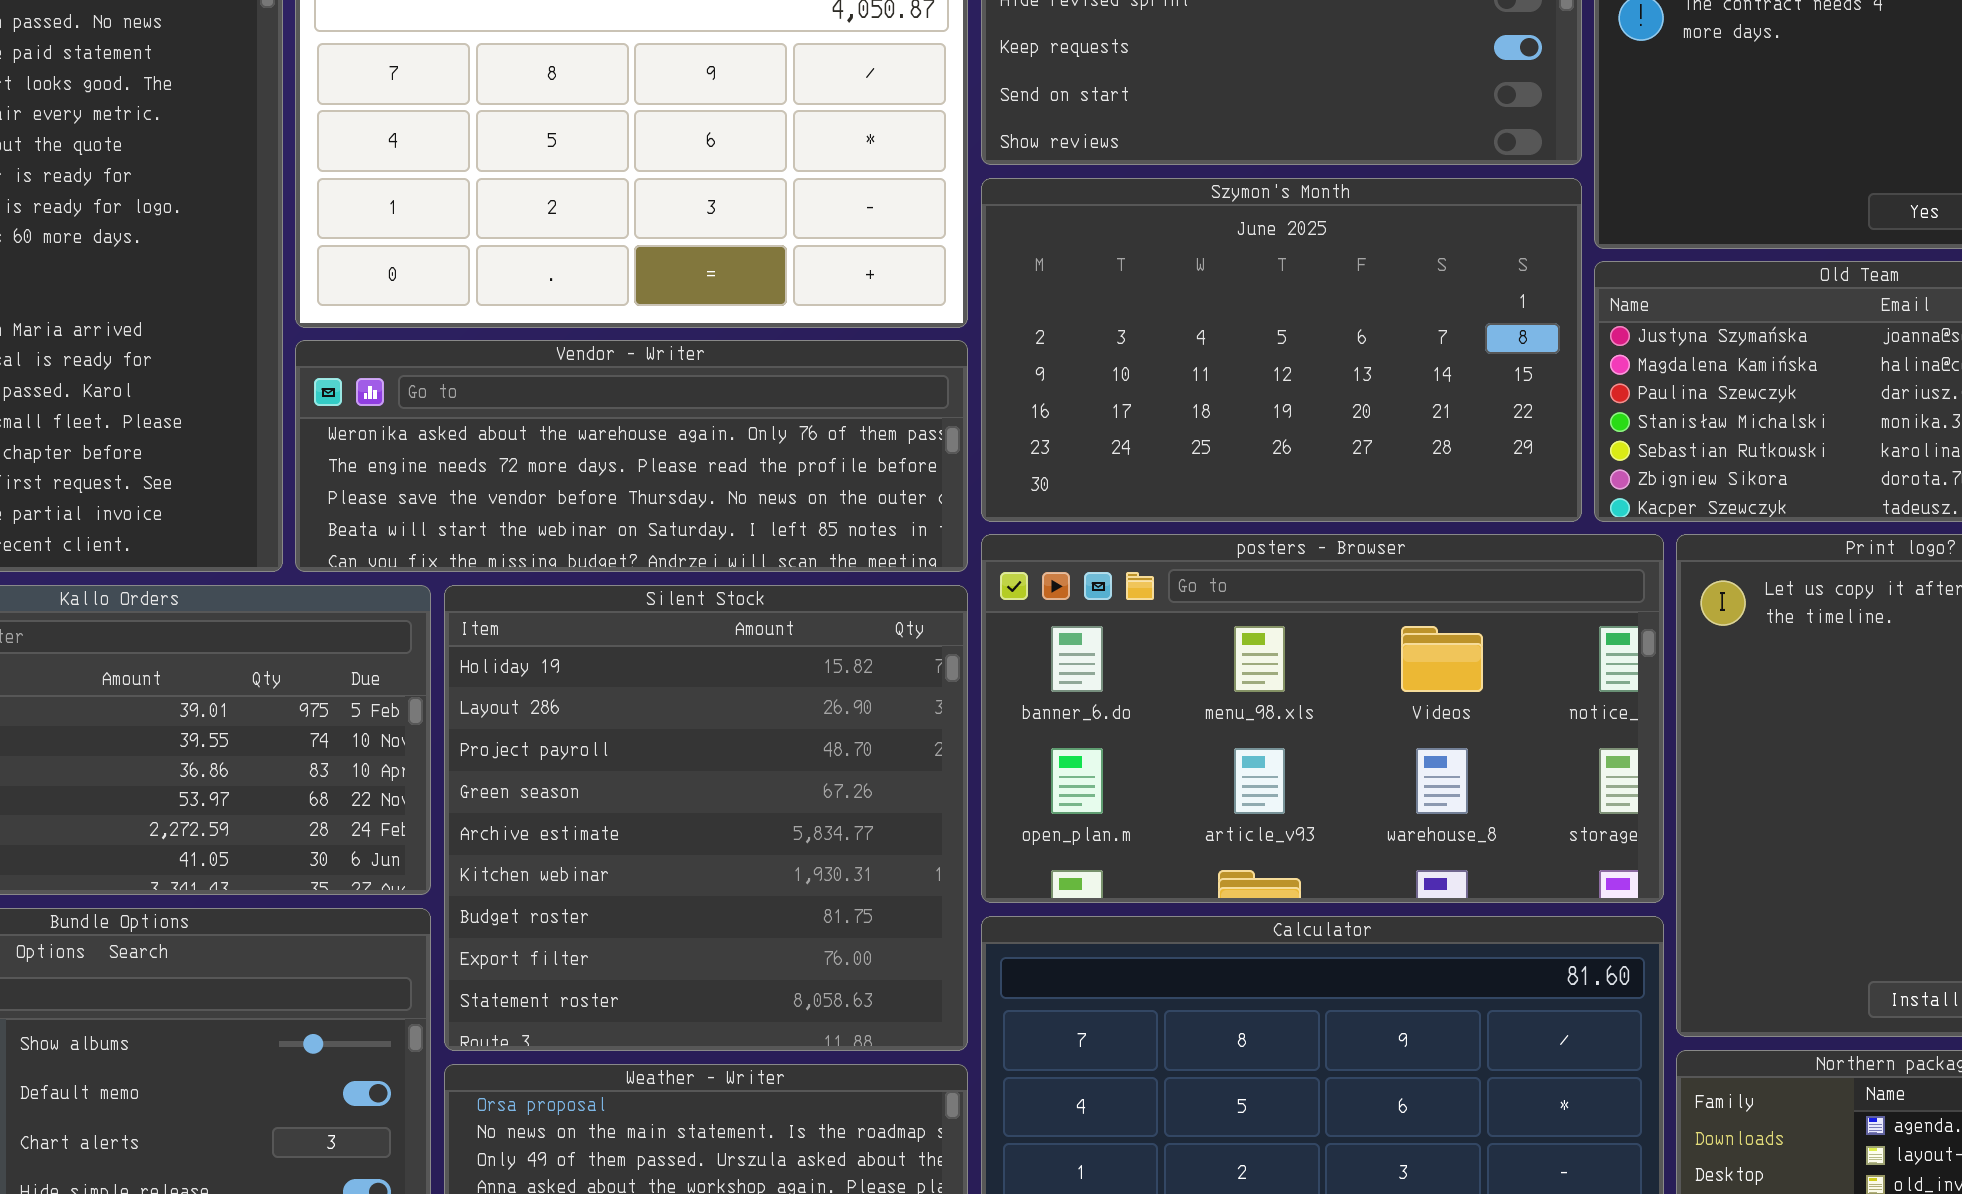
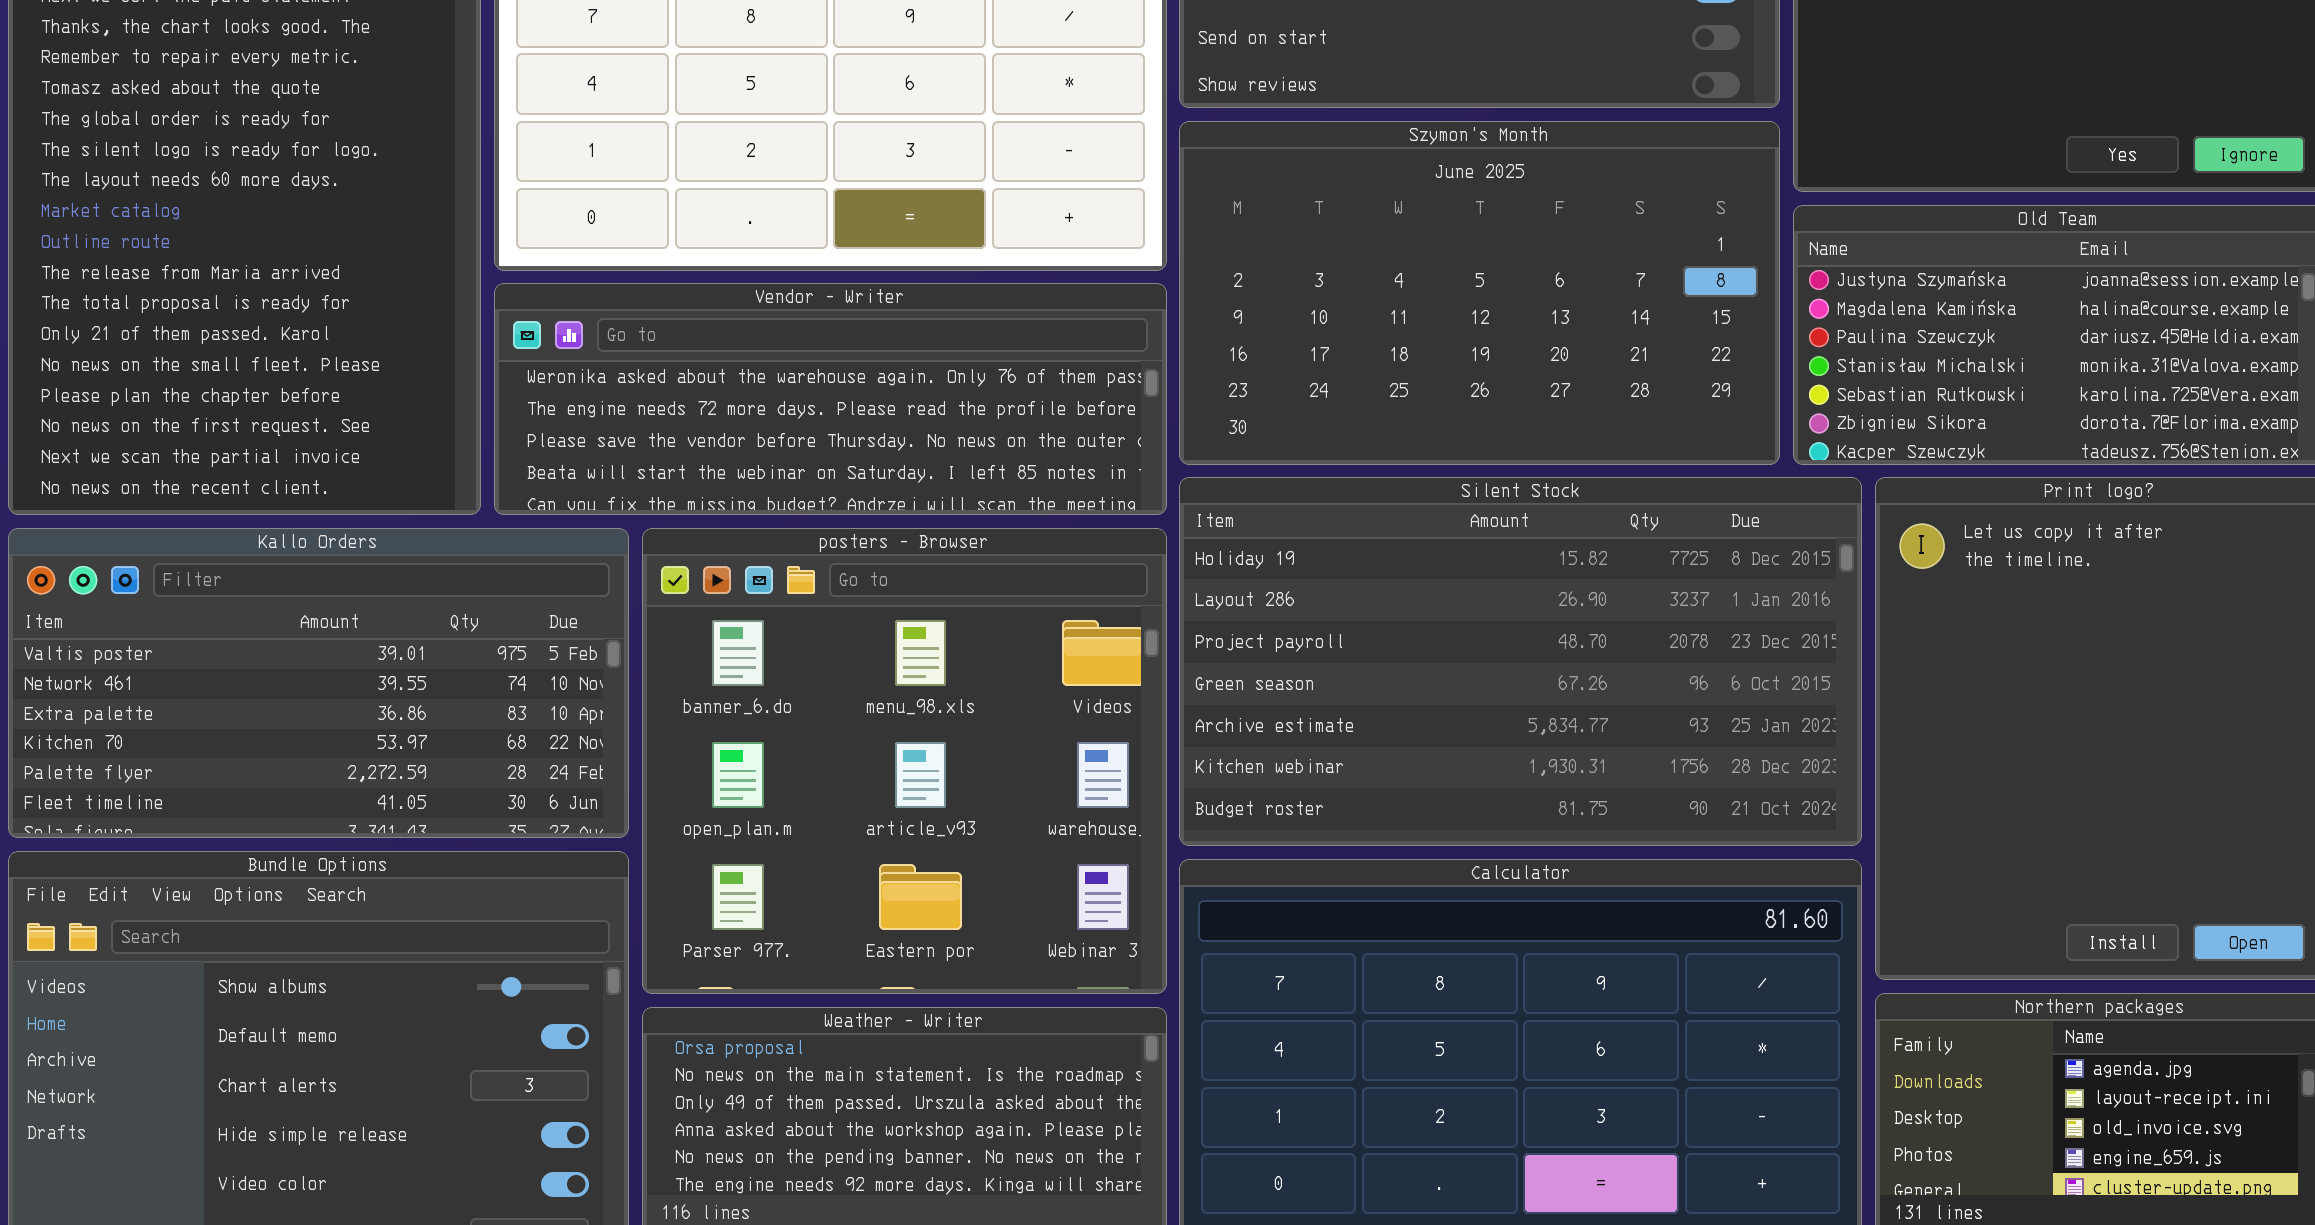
posters - Browser: [981,534,1664,903] -> [642,528,1167,994], moved, resized
Silent Stock: [444,585,968,1051] -> [1179,477,1862,846], moved, resized

